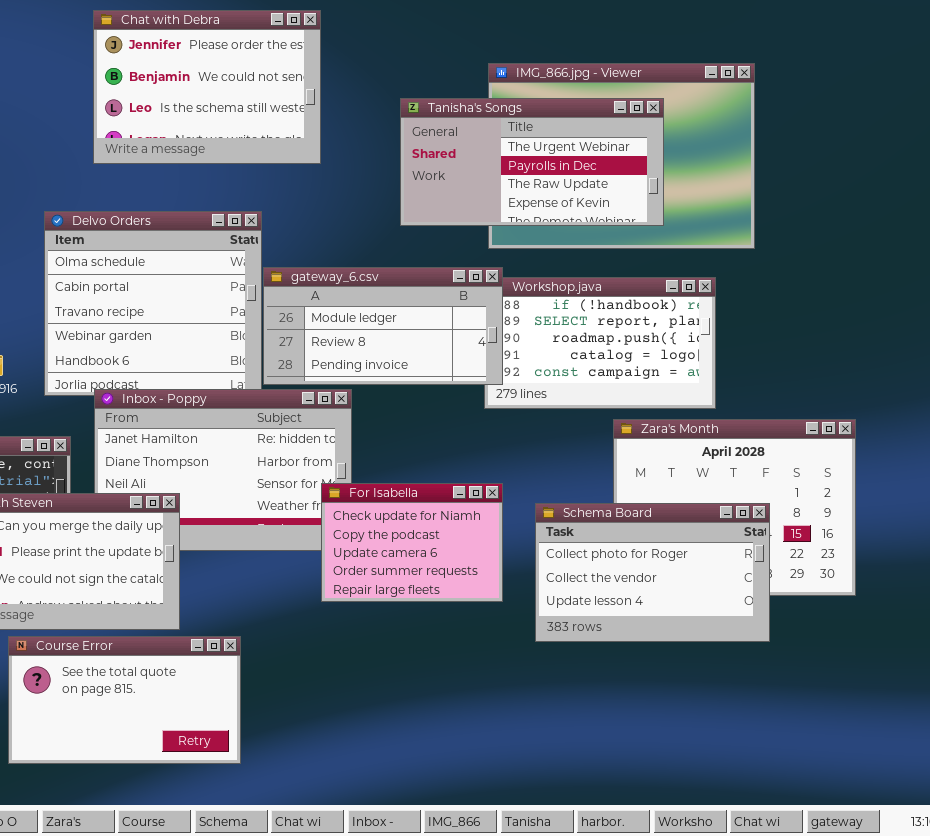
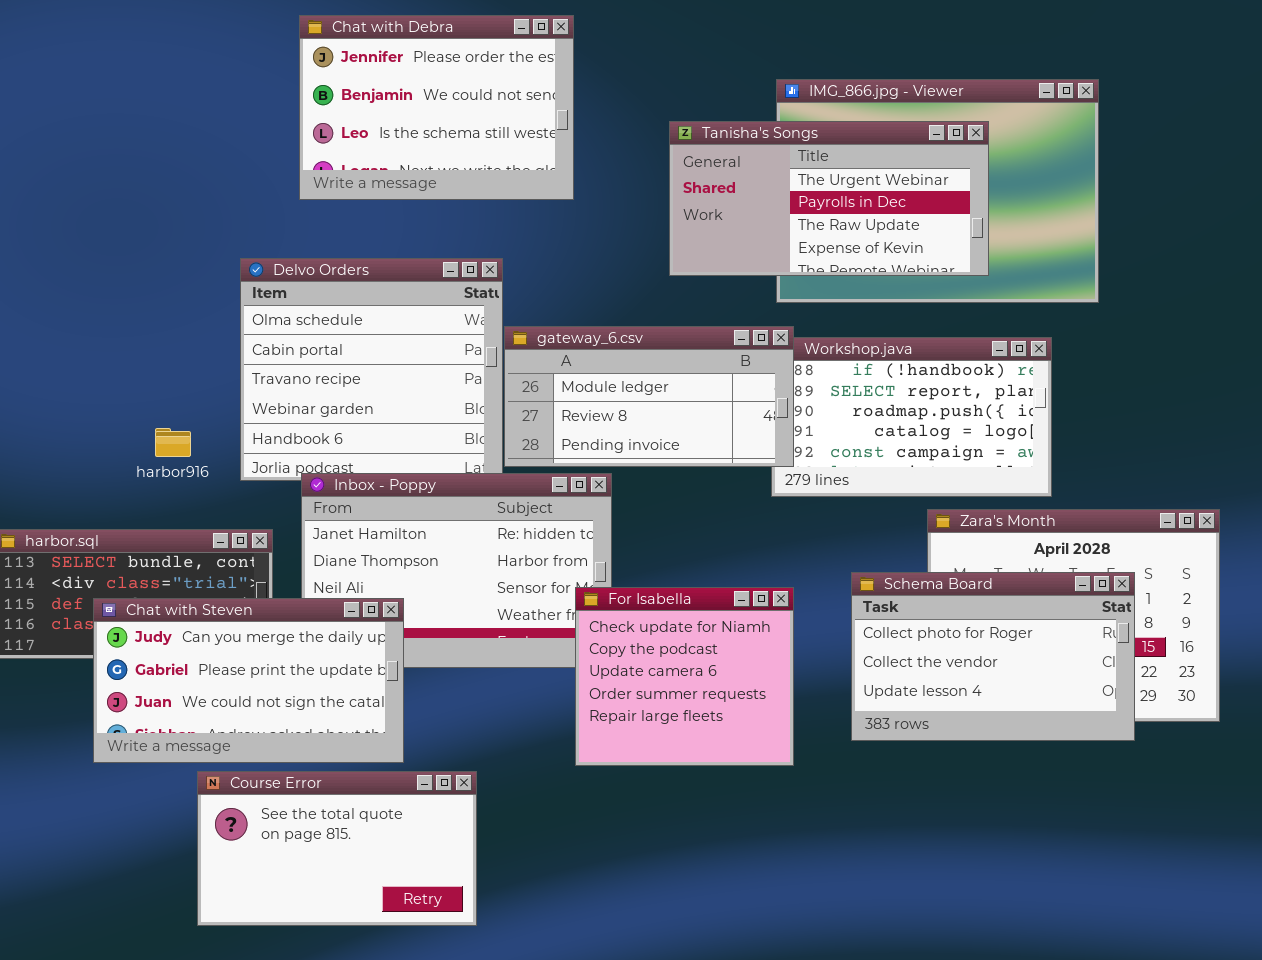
For Isabella: [321,483,503,602] -> [575,587,794,766], resized
Schema Board: [535,503,770,642] -> [851,572,1135,741], moved

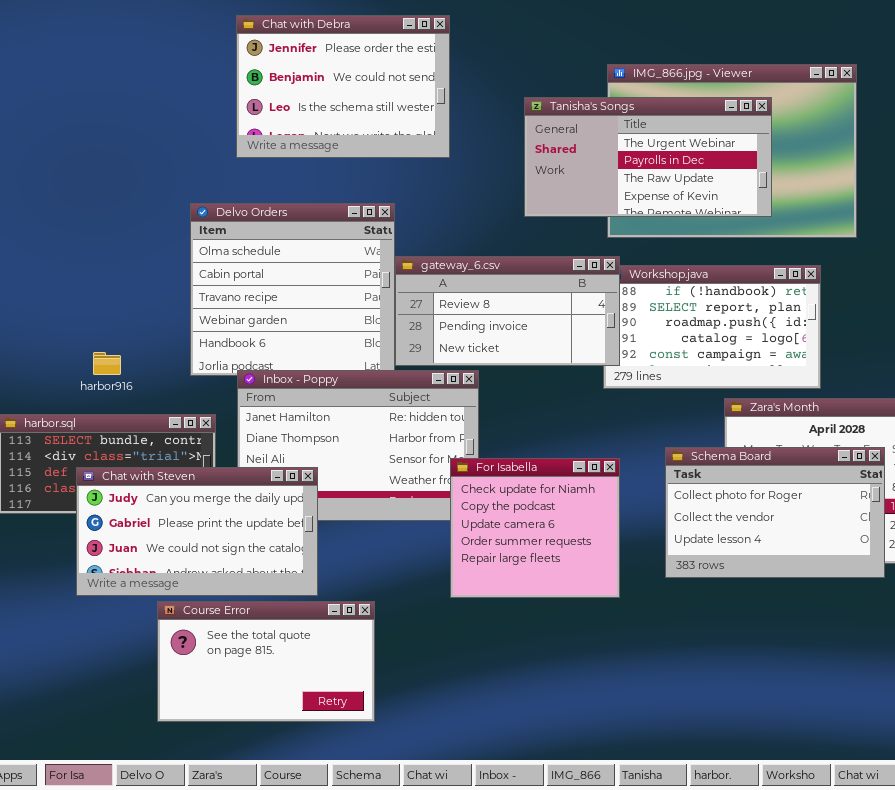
gateway_6.csv: [504,326,794,467] -> [395,256,620,366], scrolled down 1 row
harbor916: [155,428,191,457] -> [93,352,121,375], moved

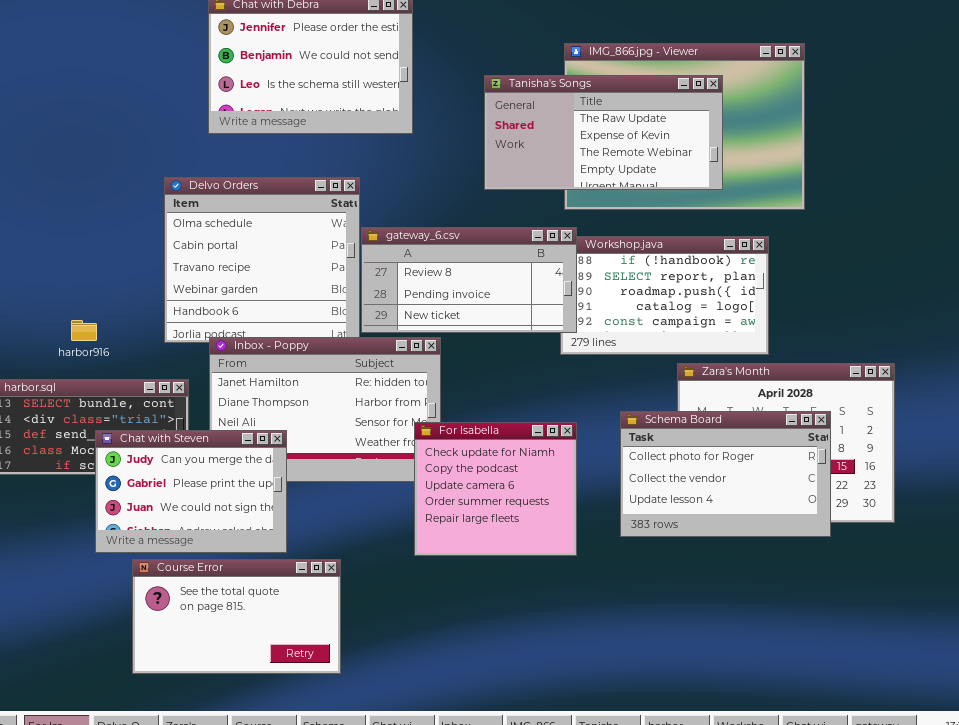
Tanisha's Songs: [524,97,772,217] -> [484,75,723,190], scrolled down 2 rows
Chat with Steven: [76,467,318,596] -> [95,430,287,553], resized

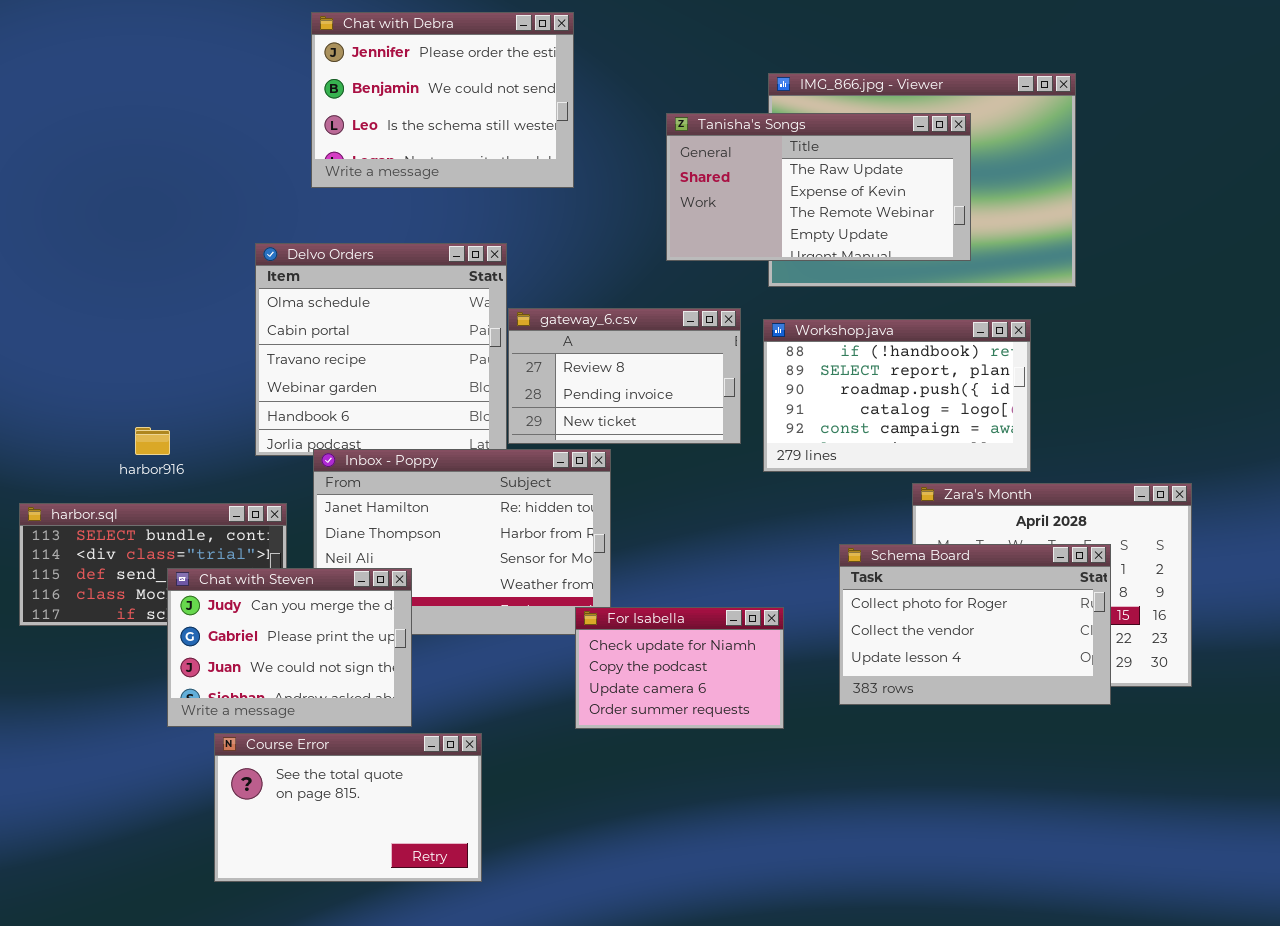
gateway_6.csv: [361,227,577,333] -> [508,308,741,444], resized
For Isabella: [414,422,577,556] -> [575,607,784,729], resized

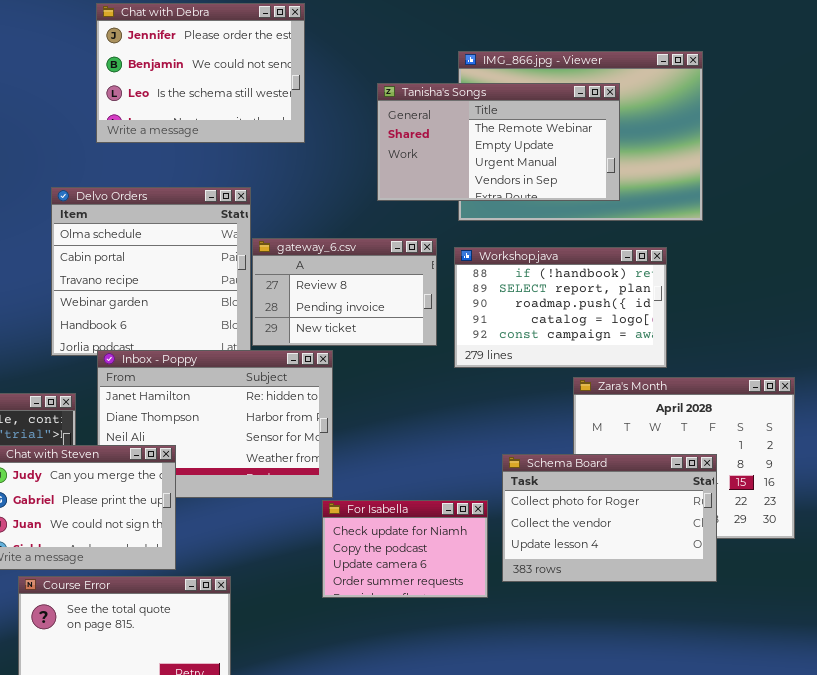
Tanisha's Songs: [666,113,971,261] -> [377,83,620,201], scrolled down 2 rows
Schema Board: [839,544,1111,705] -> [502,454,717,582], moved
For Isabella: [575,607,784,729] -> [322,500,488,598], moved

